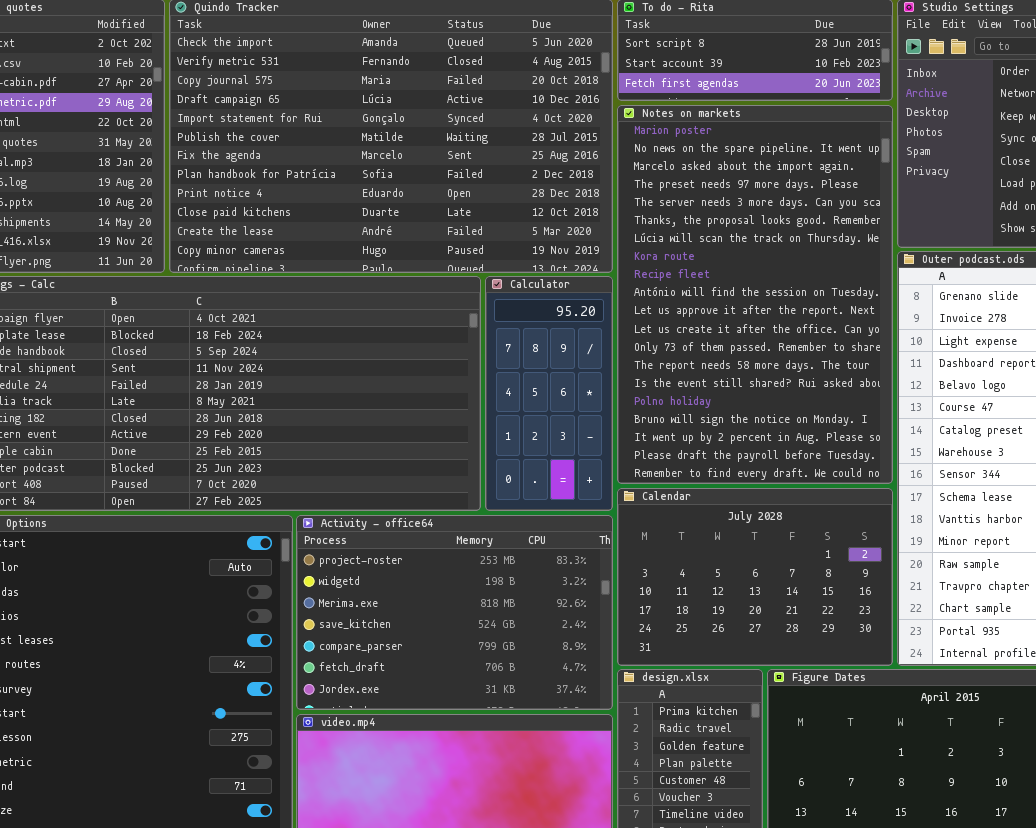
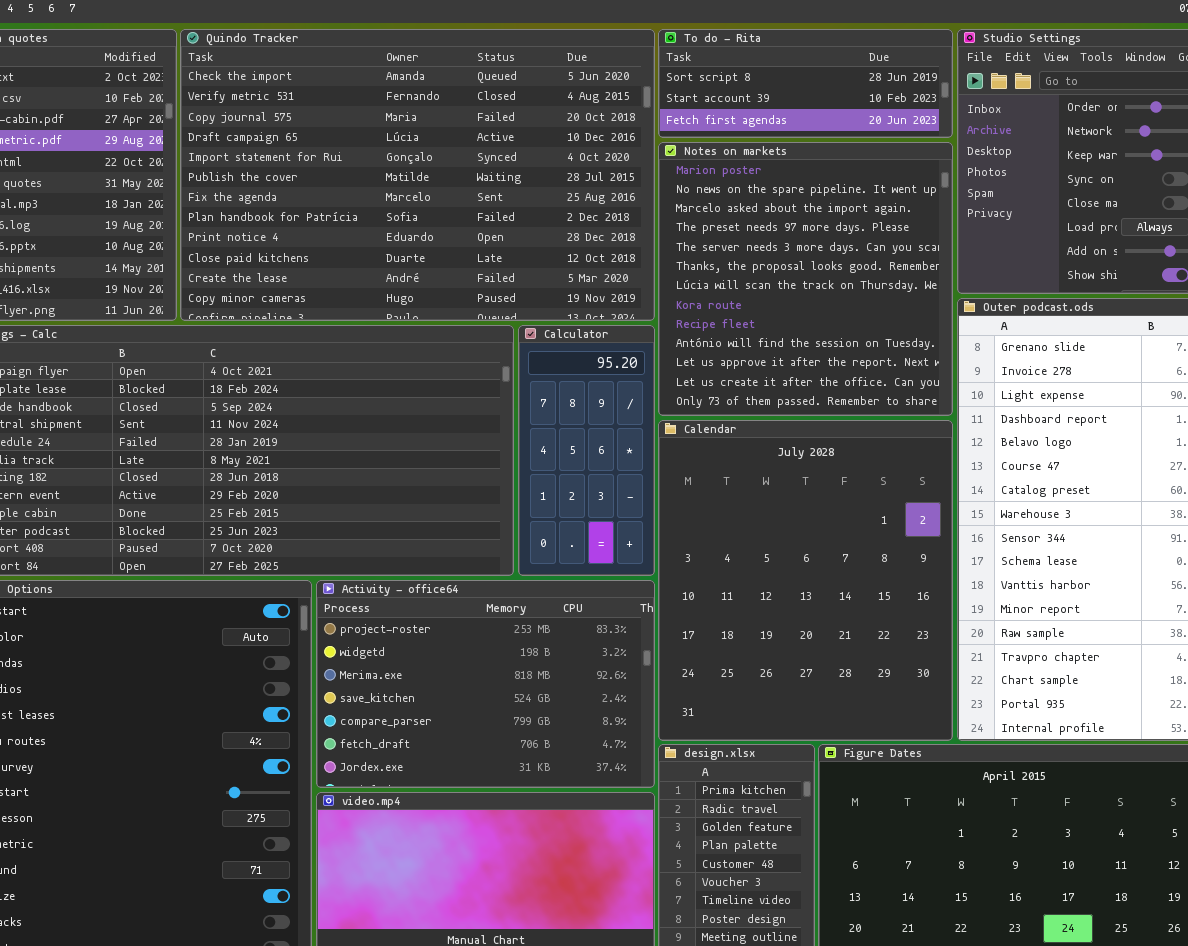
Notes on markets: [617,105,893,484] -> [658,142,953,416], resized
Calendar: [617,488,893,666] -> [658,420,953,741], resized

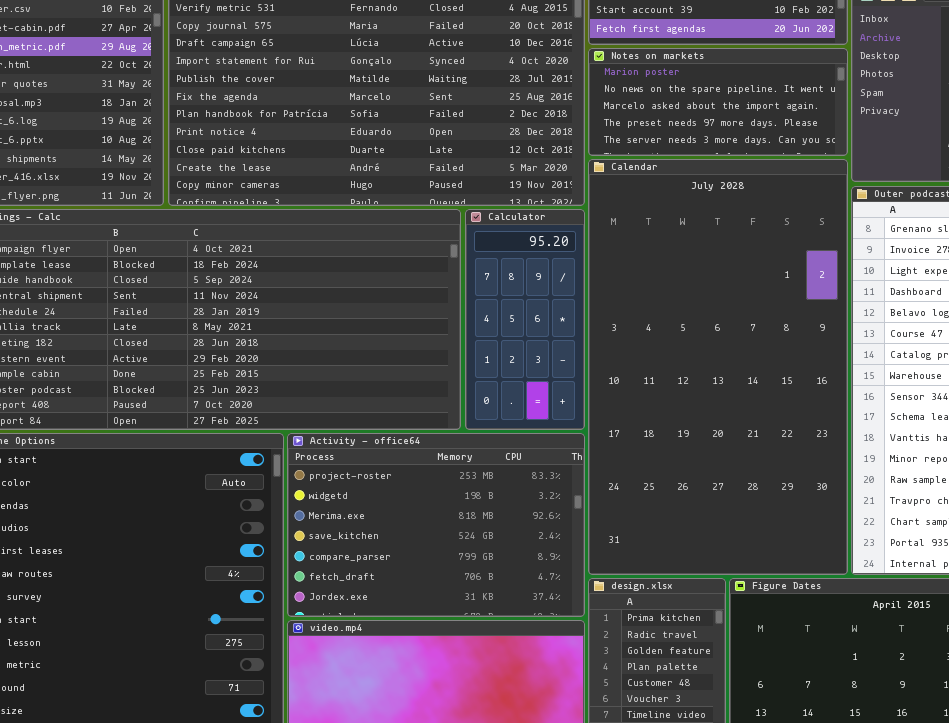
Notes on markets: [658,142,953,416] -> [588,48,848,156], resized
Calendar: [658,420,953,741] -> [588,159,848,575], resized

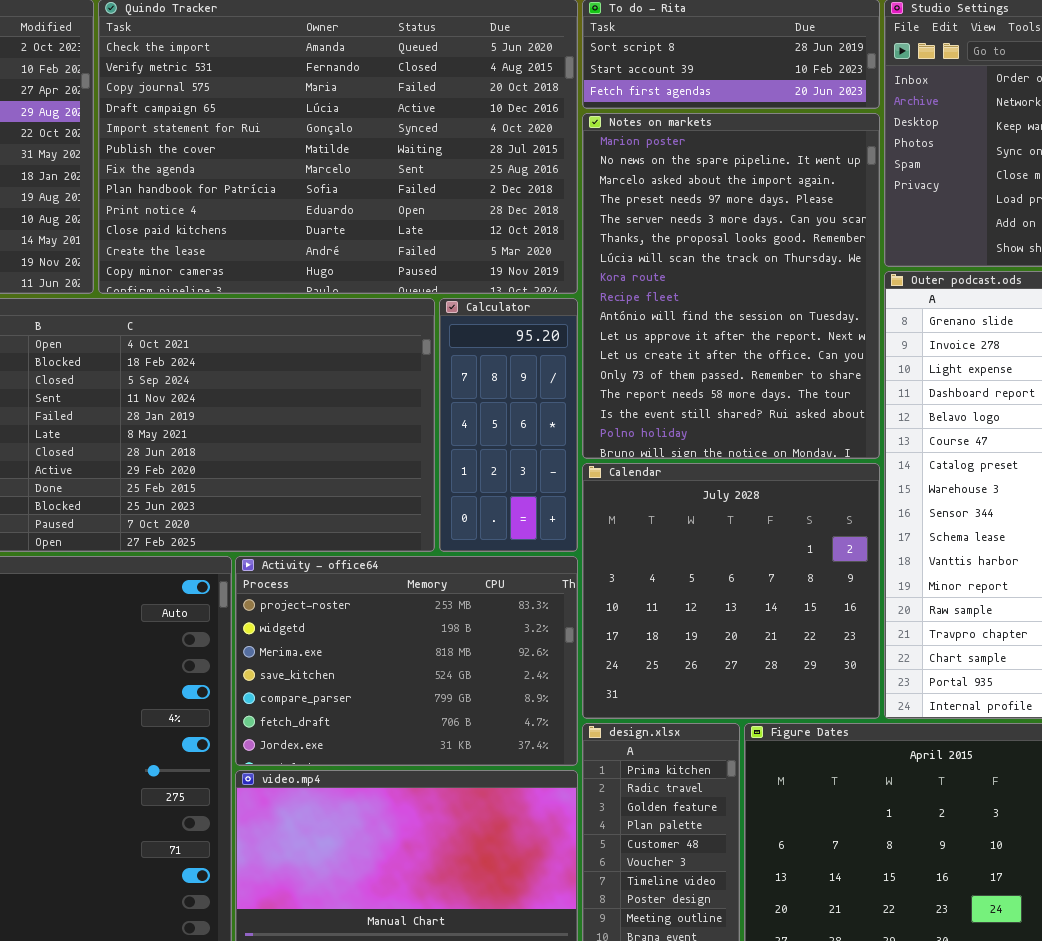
Notes on markets: [588,48,848,156] -> [582,113,880,459], resized
Calendar: [588,159,848,575] -> [582,463,880,719], resized

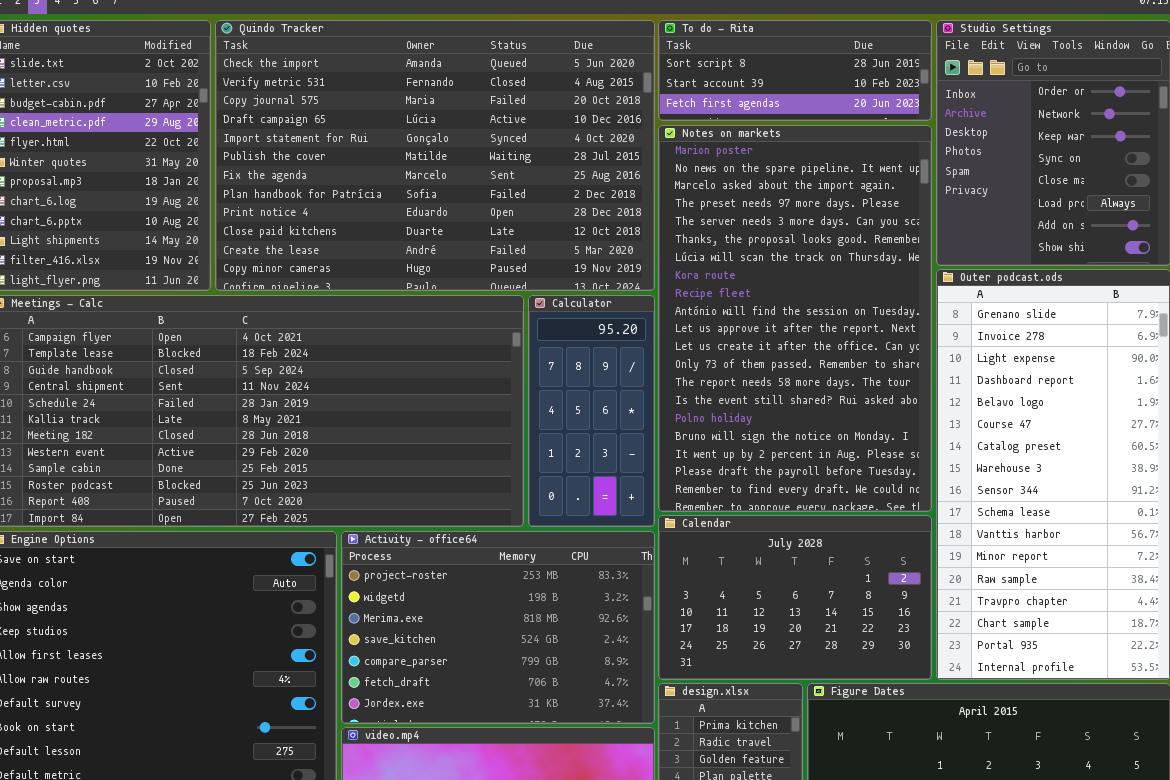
Notes on markets: [582,113,880,459] -> [658,125,932,512], resized
Calendar: [582,463,880,719] -> [658,515,932,680], resized

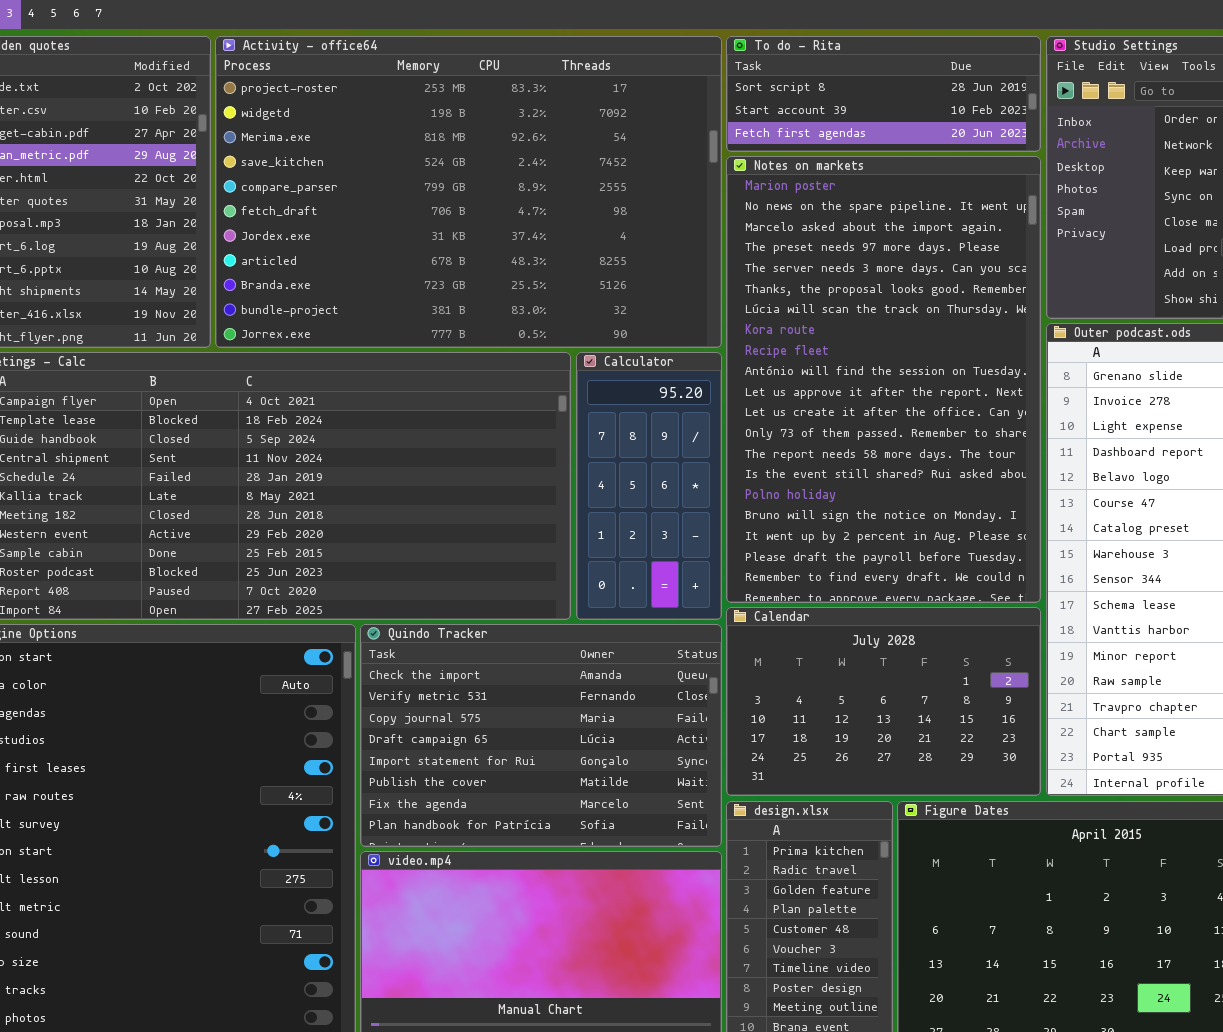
Quindo Tracker: [215,20,655,291] -> [360,624,722,847], moved, resized
Activity - office64: [341,531,655,724] -> [215,36,722,348], moved, resized

